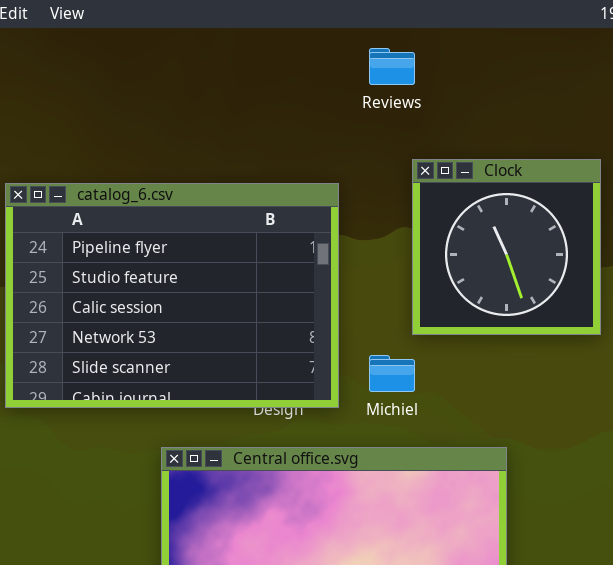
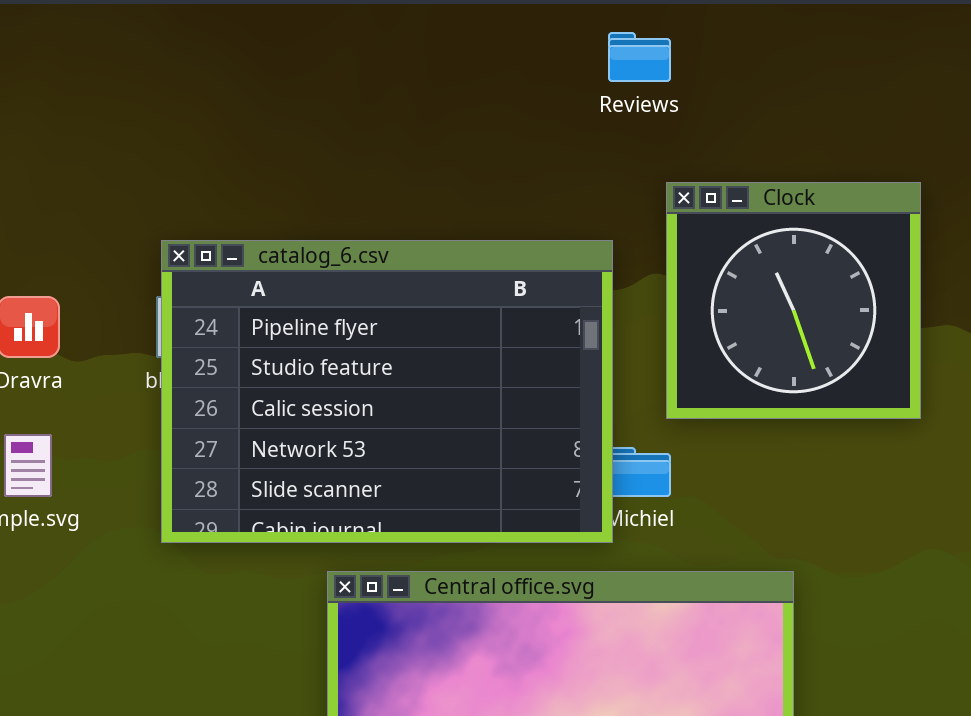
catalog_6.csv: [5,183,339,408] -> [161,240,613,543], moved

